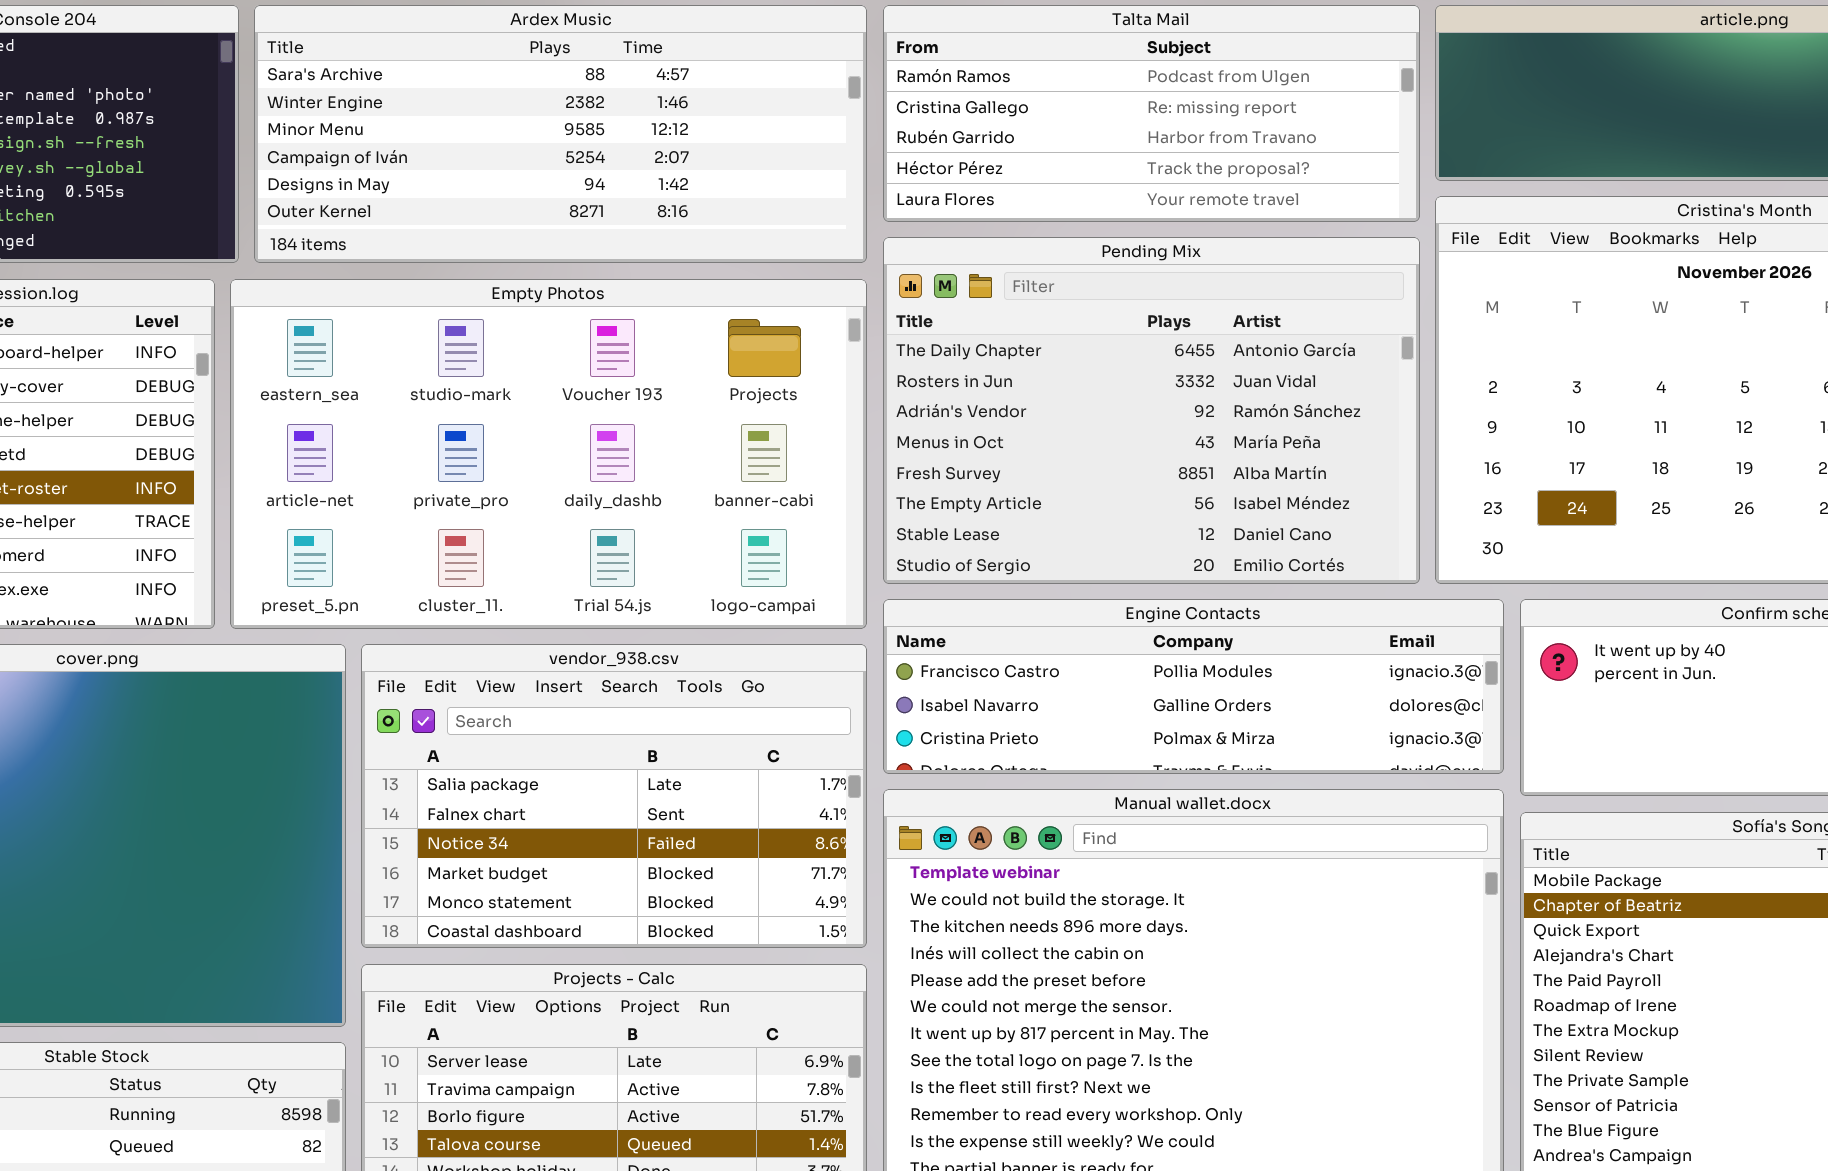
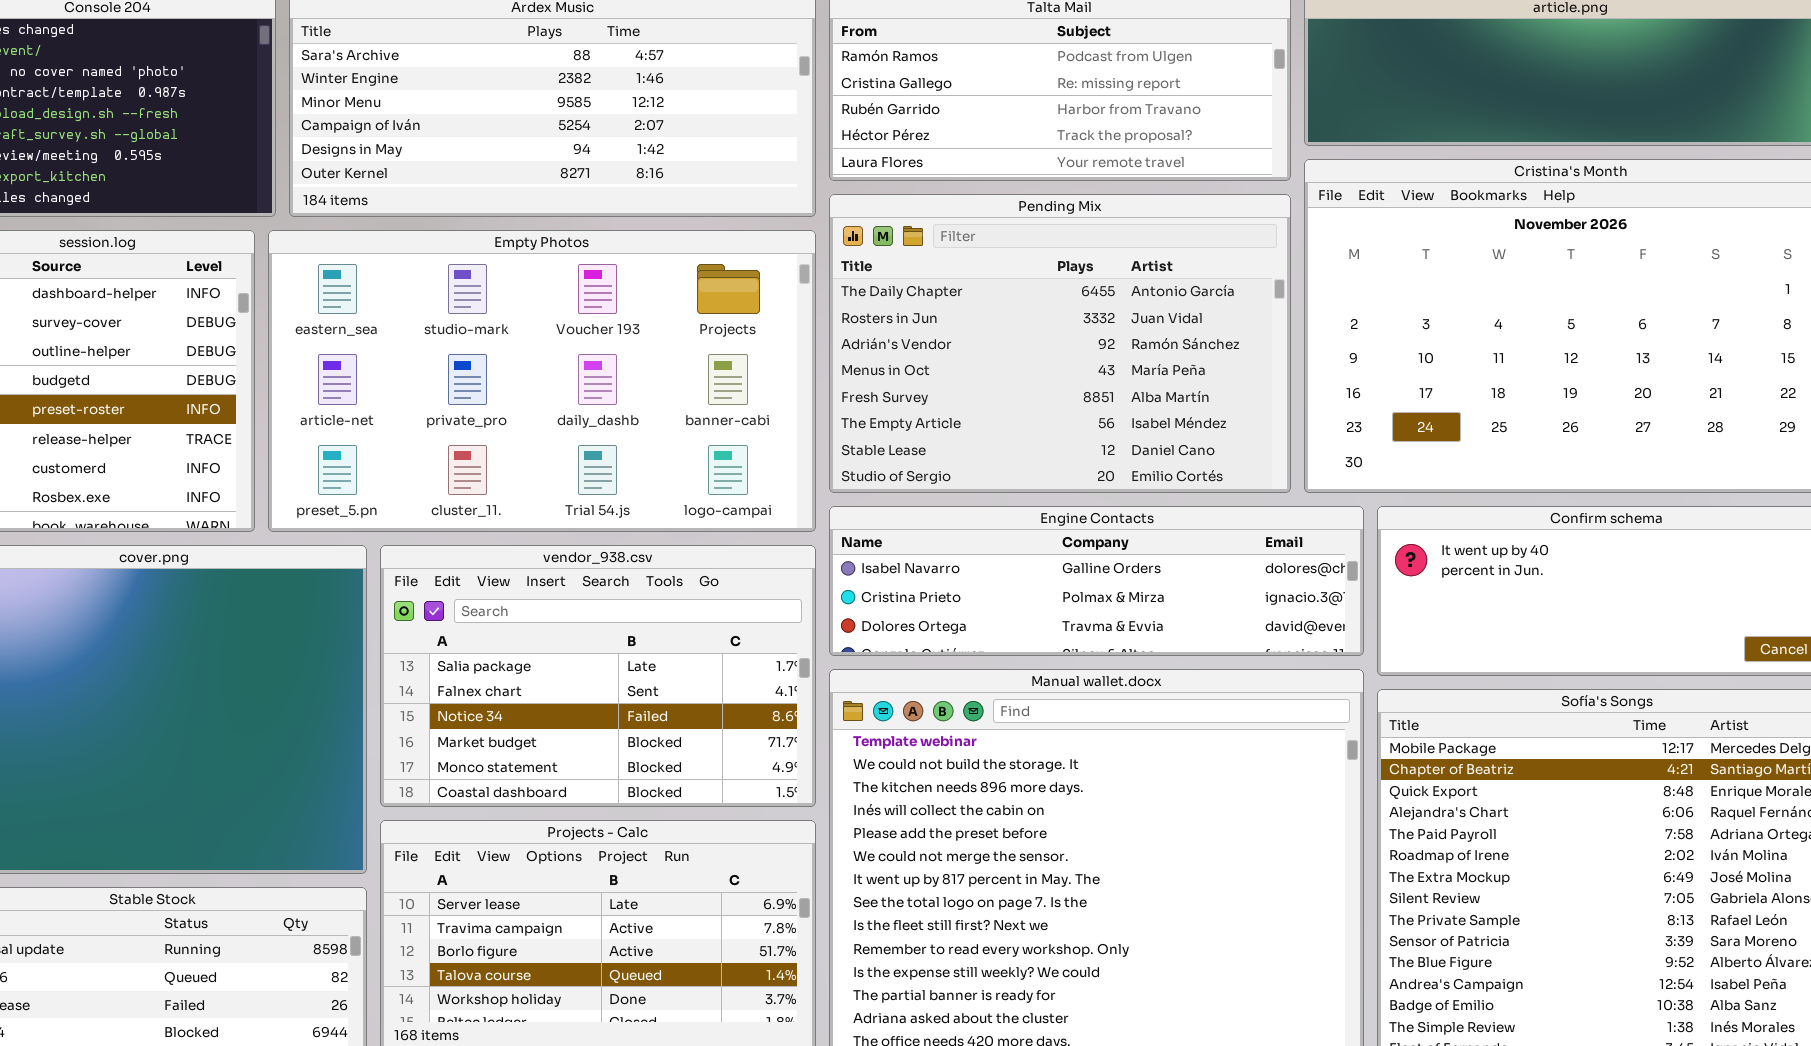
Engine Contacts: [883,599,1504,774] -> [829,506,1364,656], scrolled down 1 row

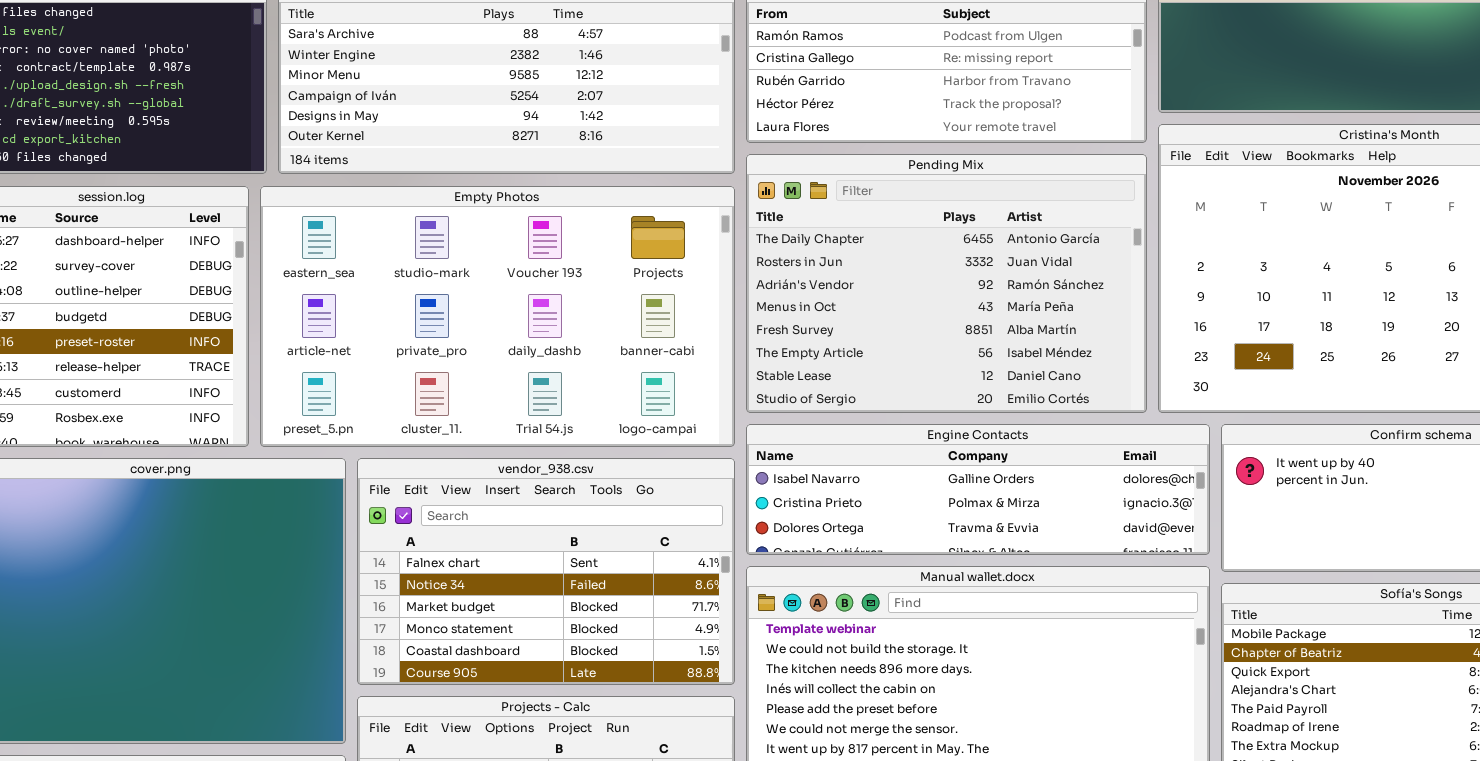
vendor_938.csv: [380,545,816,807] -> [357,458,735,685], scrolled down 1 row

